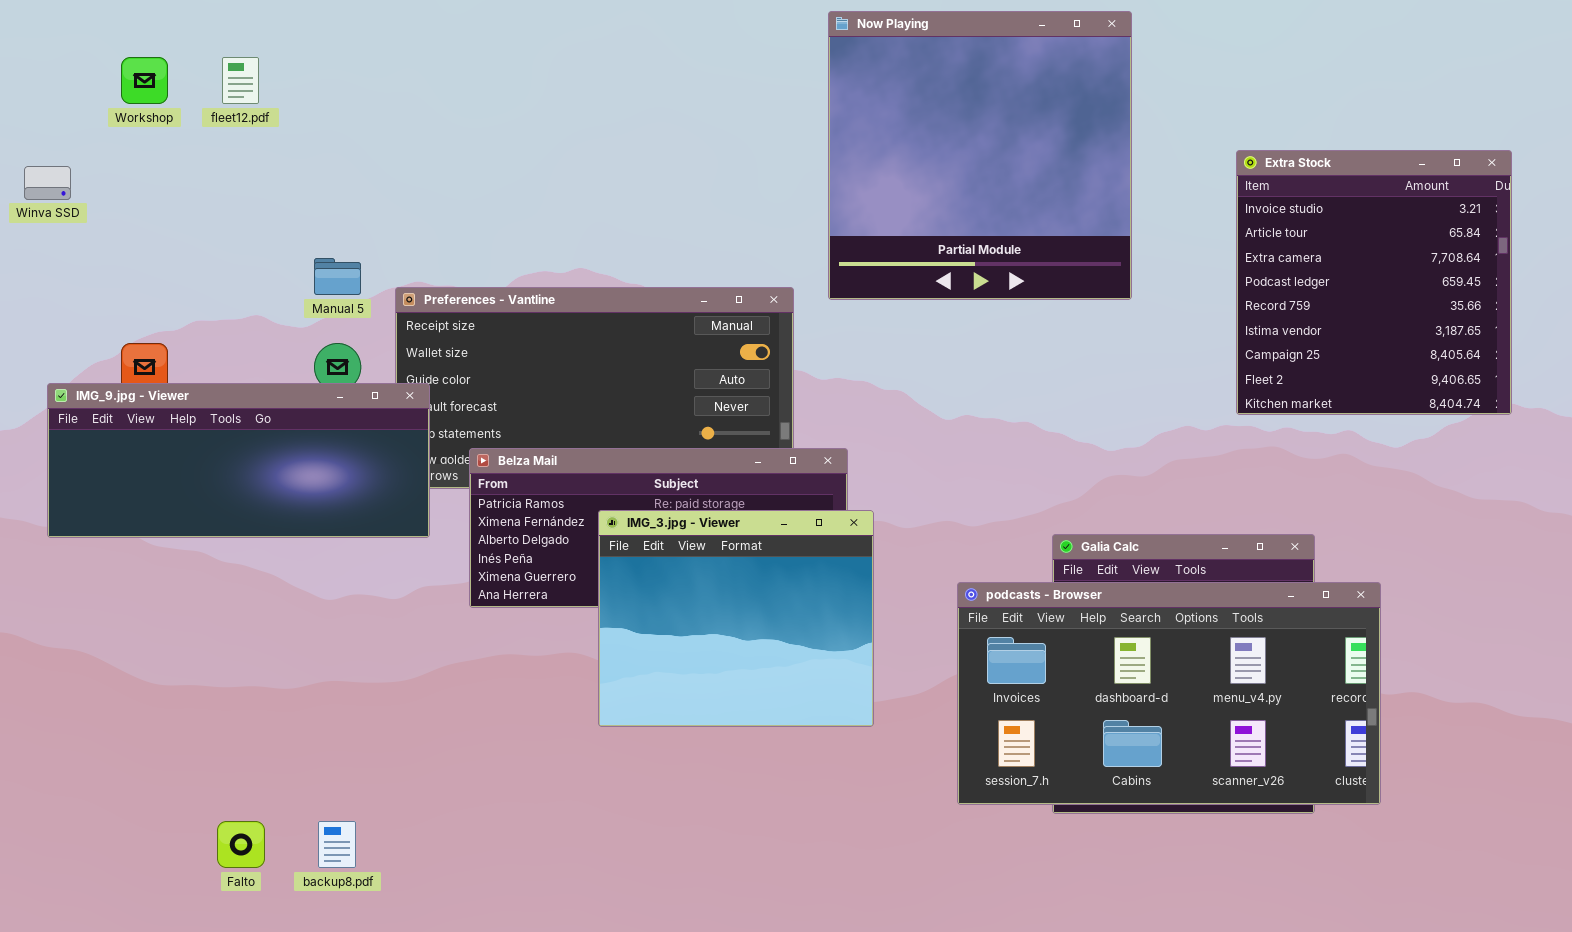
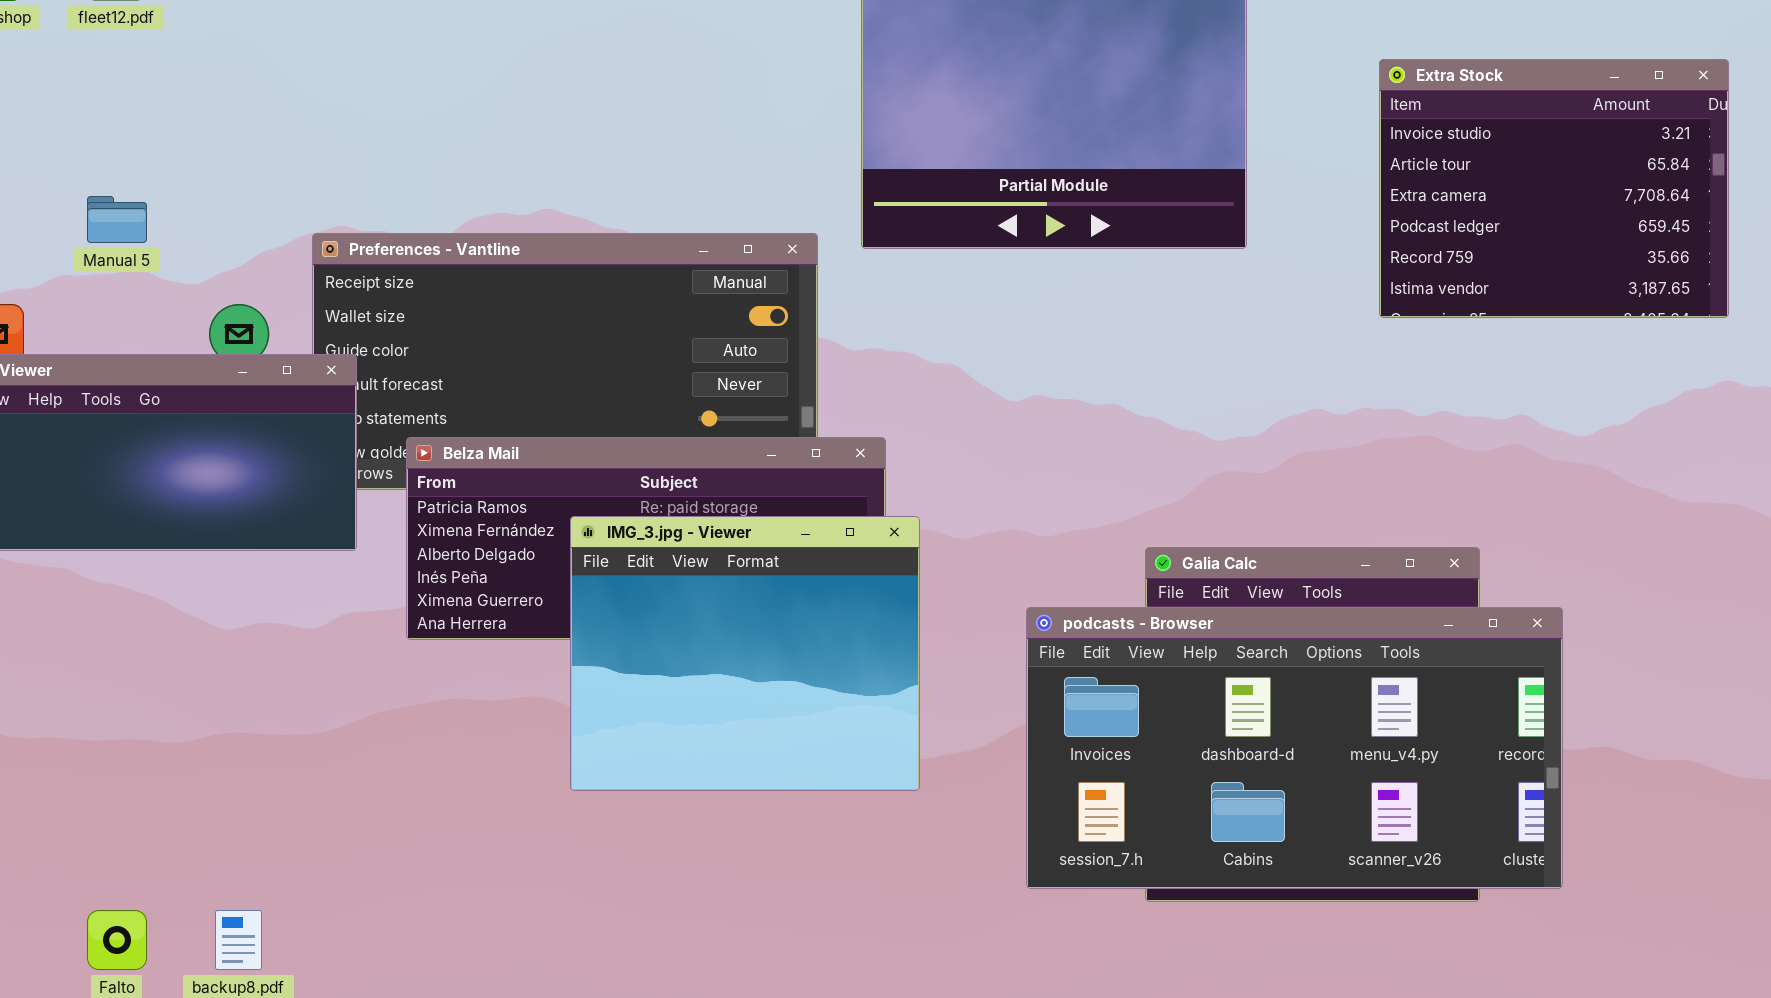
Extra Stock: [1236,150,1512,415] -> [1379,59,1729,318], resized
Manual 5: [314,258,361,295] -> [87,196,147,243], moved

